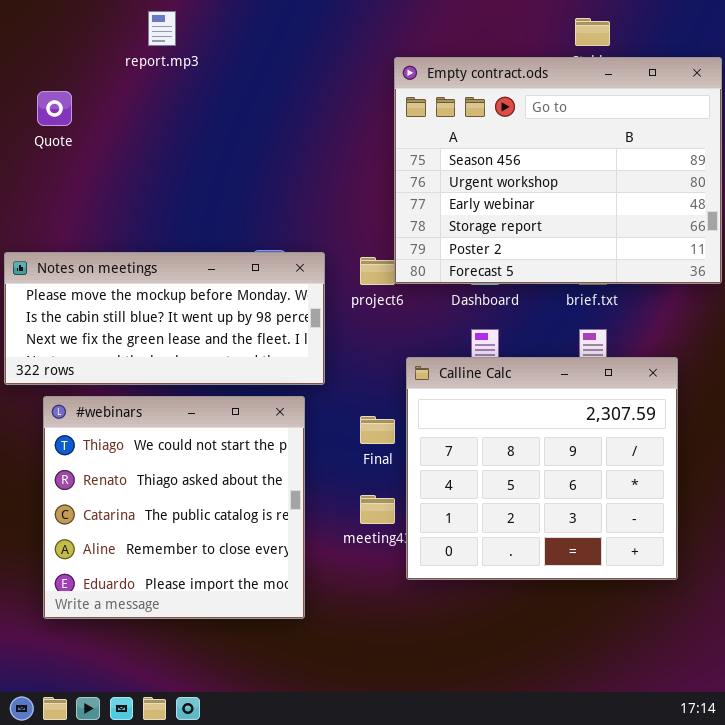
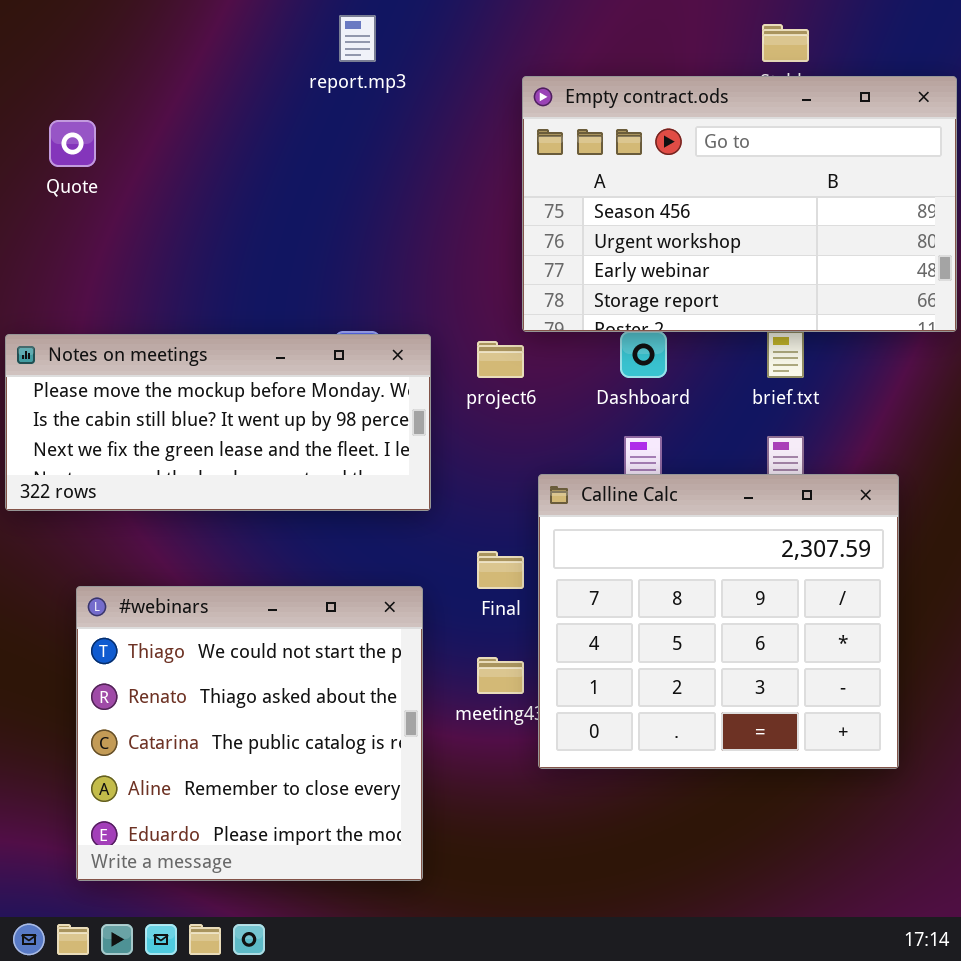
report.mp3: [148,11,176,46] -> [339,15,376,62], moved
Empty contract.ods: [394,57,722,284] -> [522,76,957,332], resized
#webinars: [43,396,305,619] -> [76,586,423,881], moved

